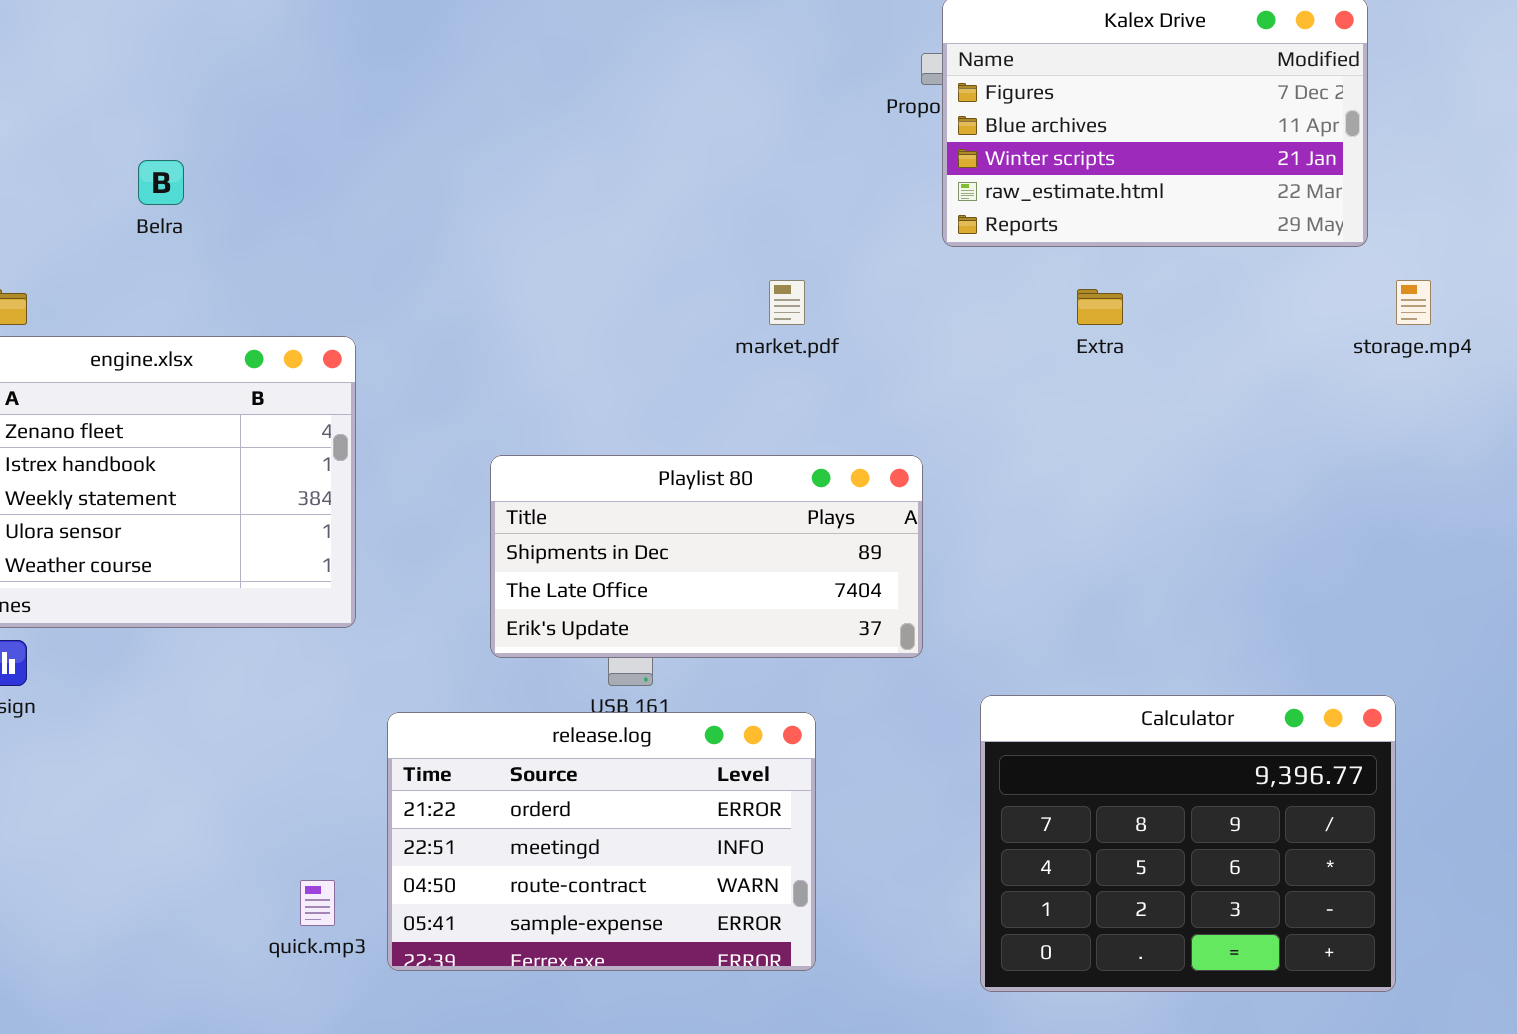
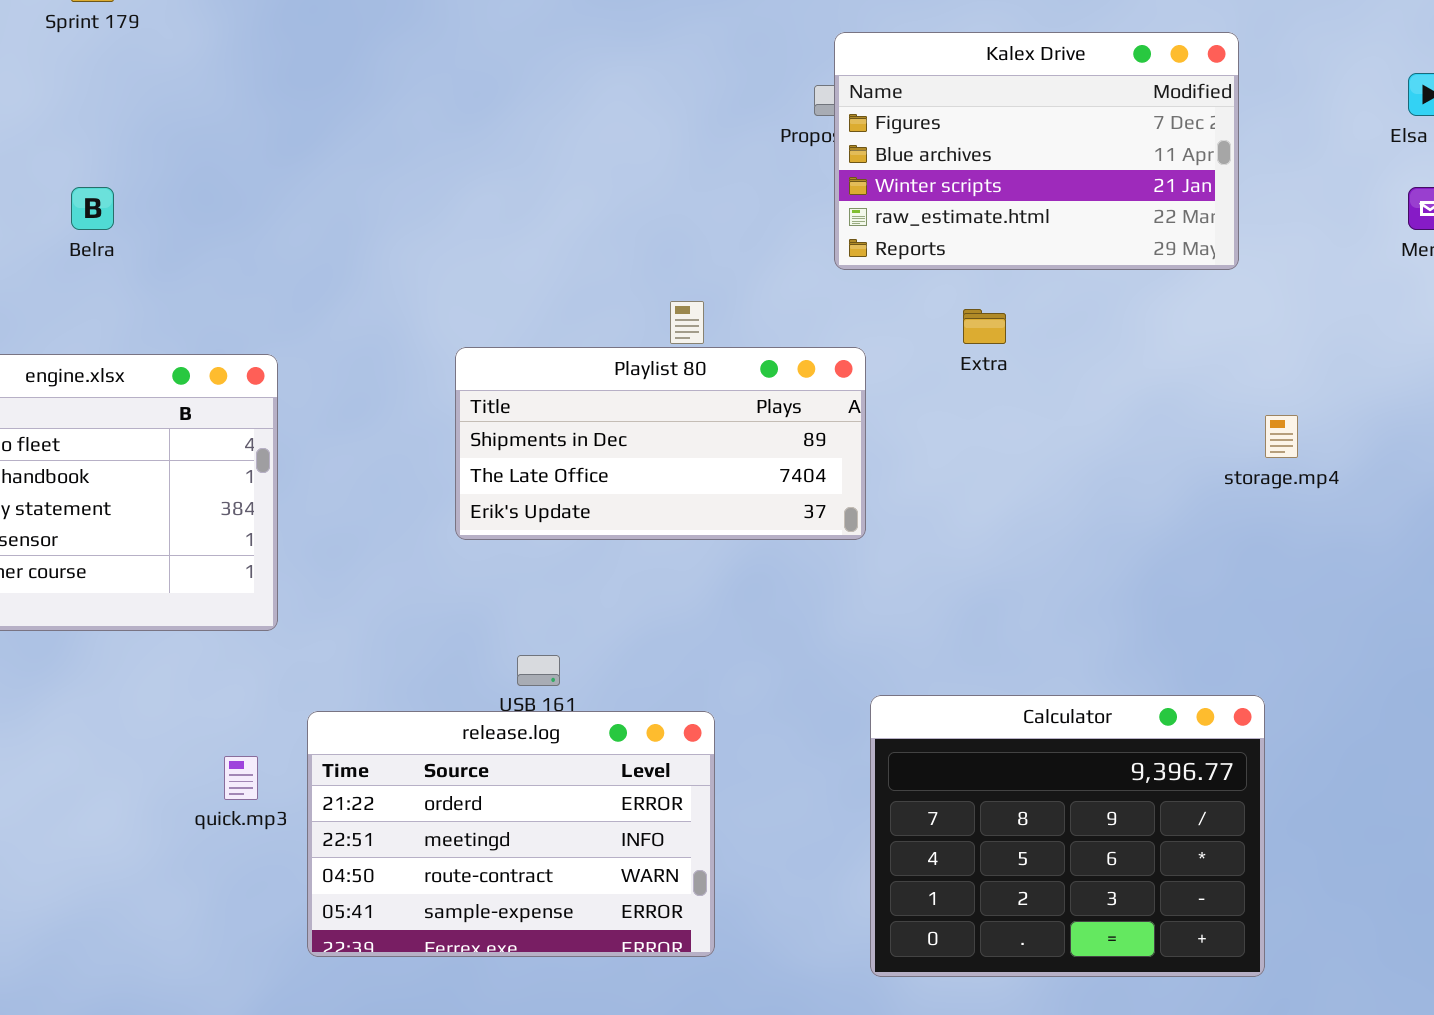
storage.mp4: [1396,280,1431,325] -> [1265,415,1298,458], moved
Playlist 80: [490,455,923,658] -> [455,347,866,540], moved
quick.mp3: [300,880,335,926] -> [224,756,258,800], moved

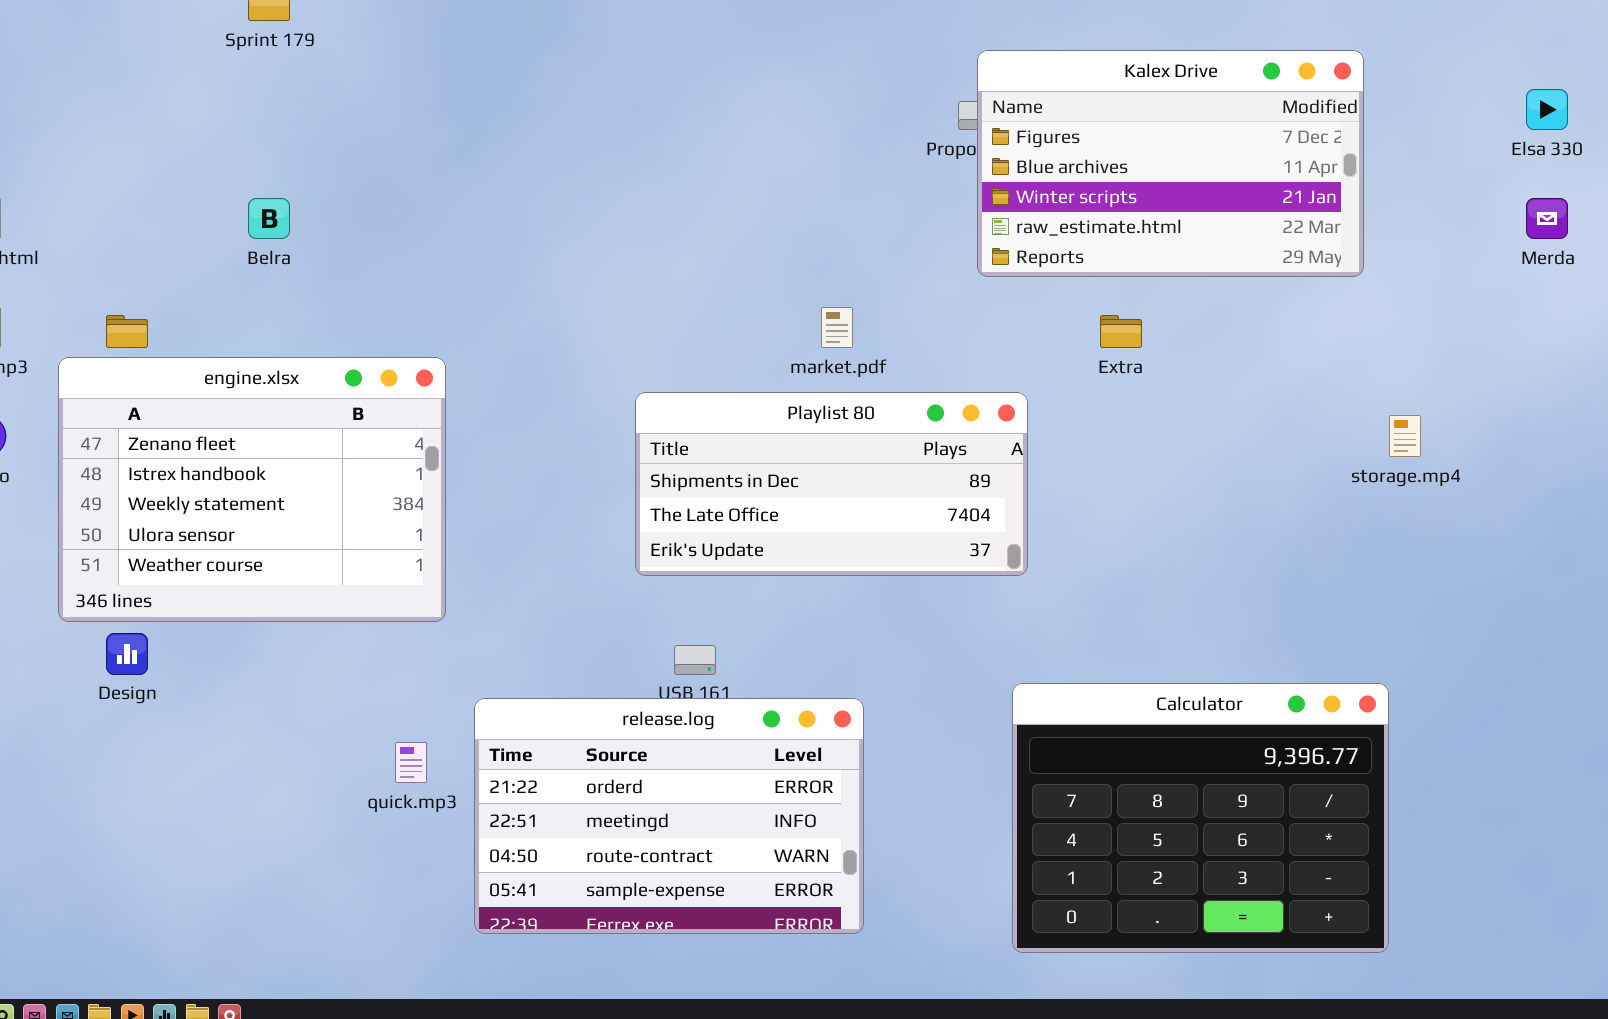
Playlist 80: [455,347,866,540] -> [635,392,1028,576], moved

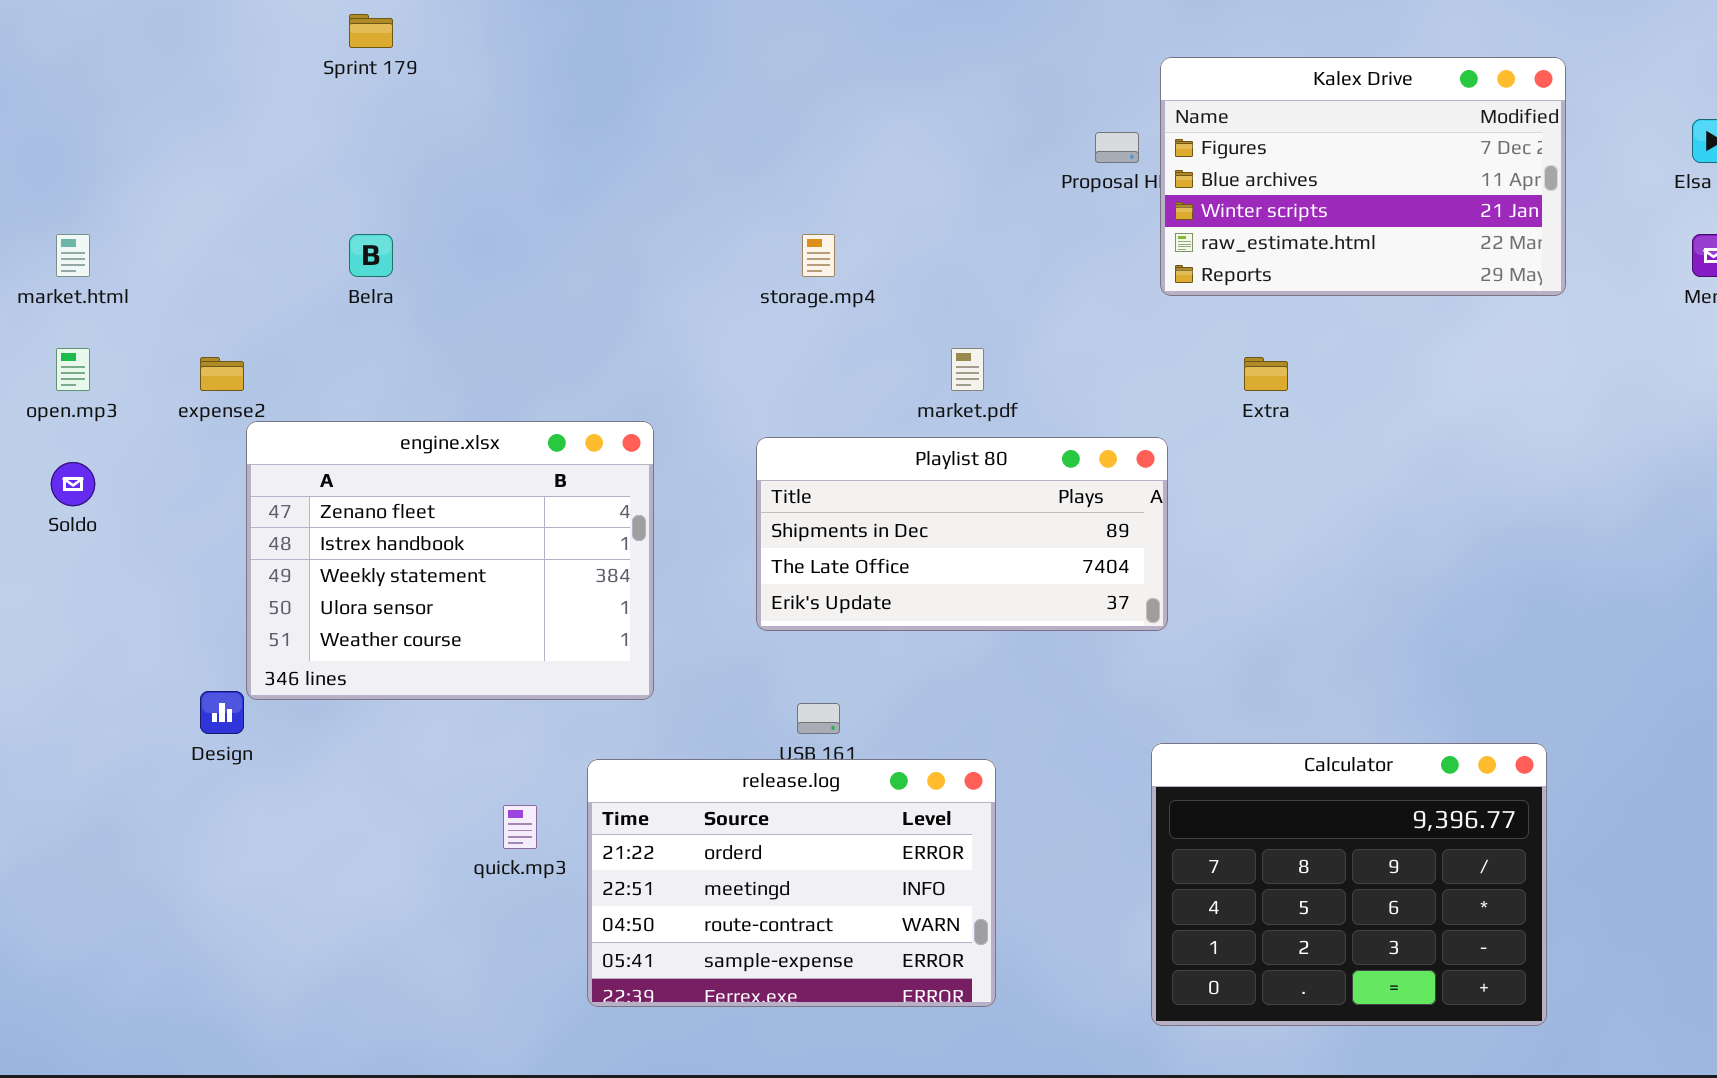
Kalex Drive: [977,50,1364,277] -> [1160,57,1566,296], moved
engine.xlsx: [58,357,446,622] -> [246,421,654,700], moved
storage.mp4: [1389,415,1421,457] -> [802,234,835,277], moved

